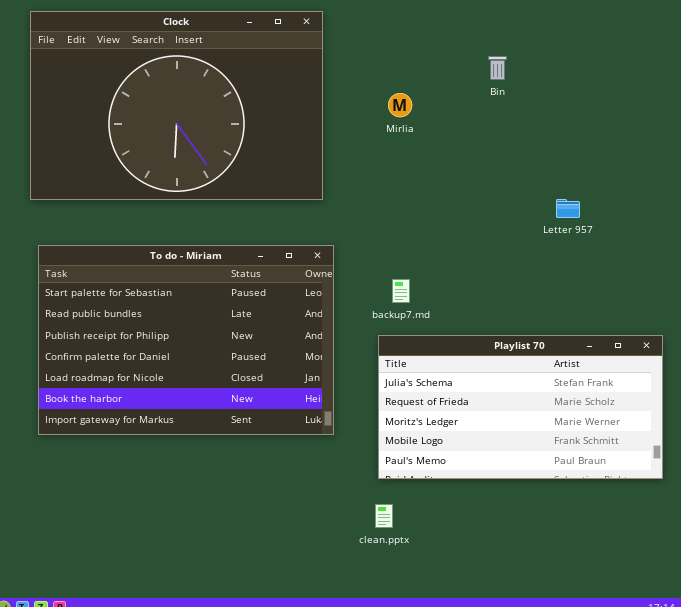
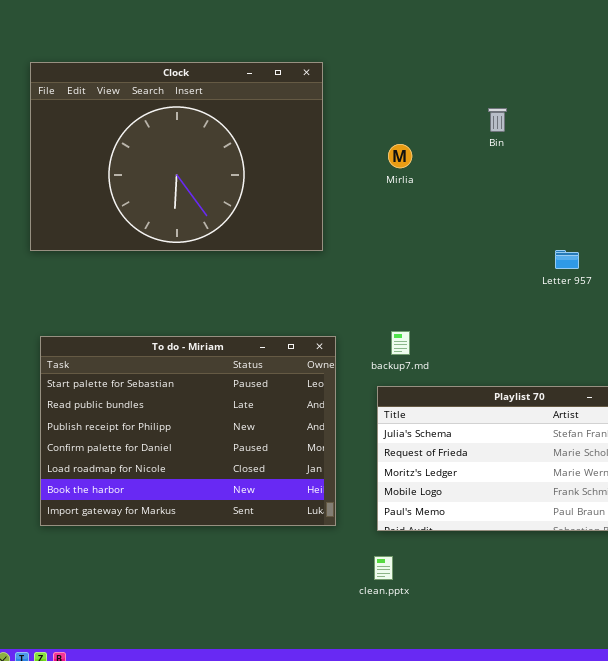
To do - Miriam: [38,245,334,435] -> [40,336,336,526], moved

